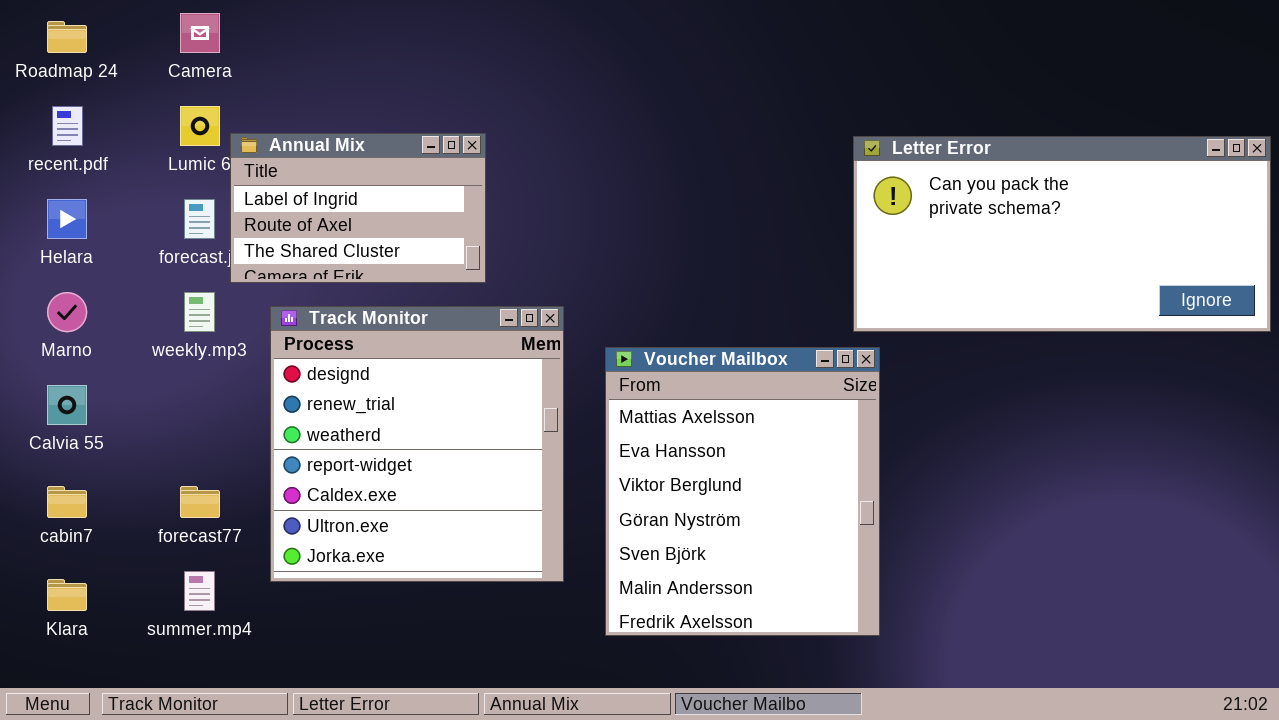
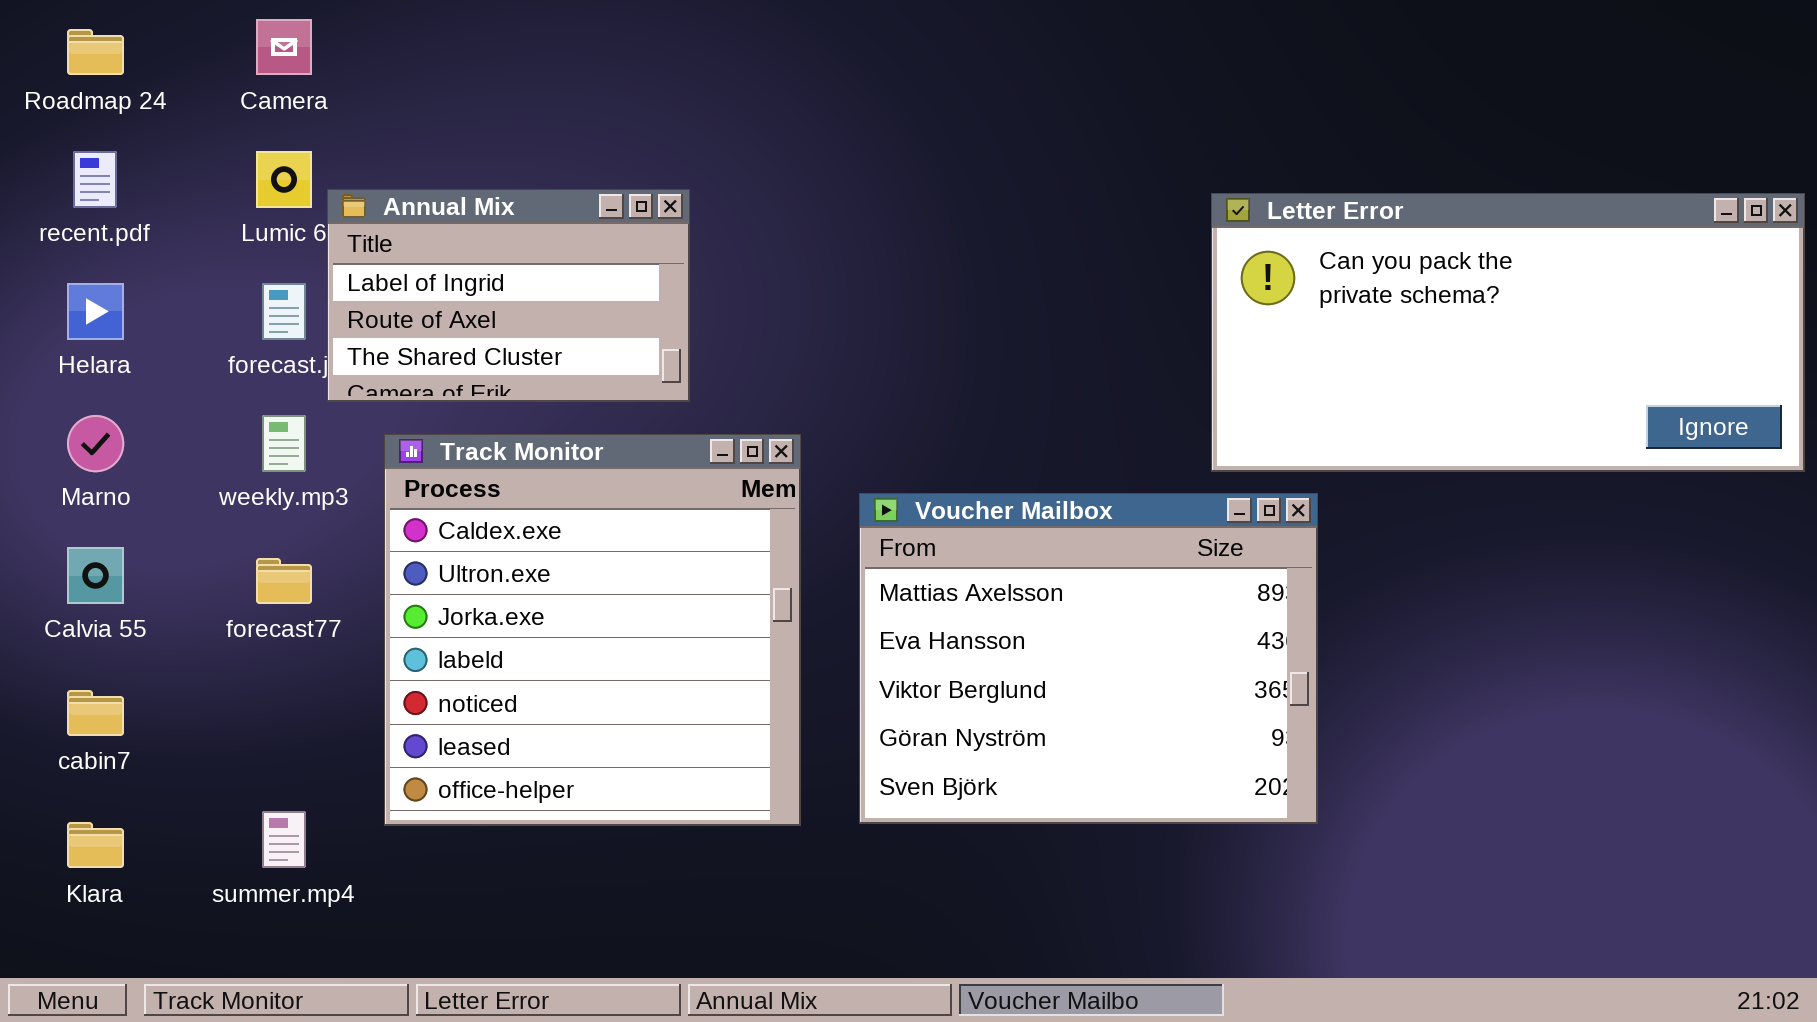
Track Monitor: [270,306,564,582] -> [384,434,801,826], scrolled down 4 rows
Voucher Mailbox: [605,347,880,636] -> [859,493,1318,824], resized
forecast77: [180,486,220,518] -> [256,558,312,604], moved

